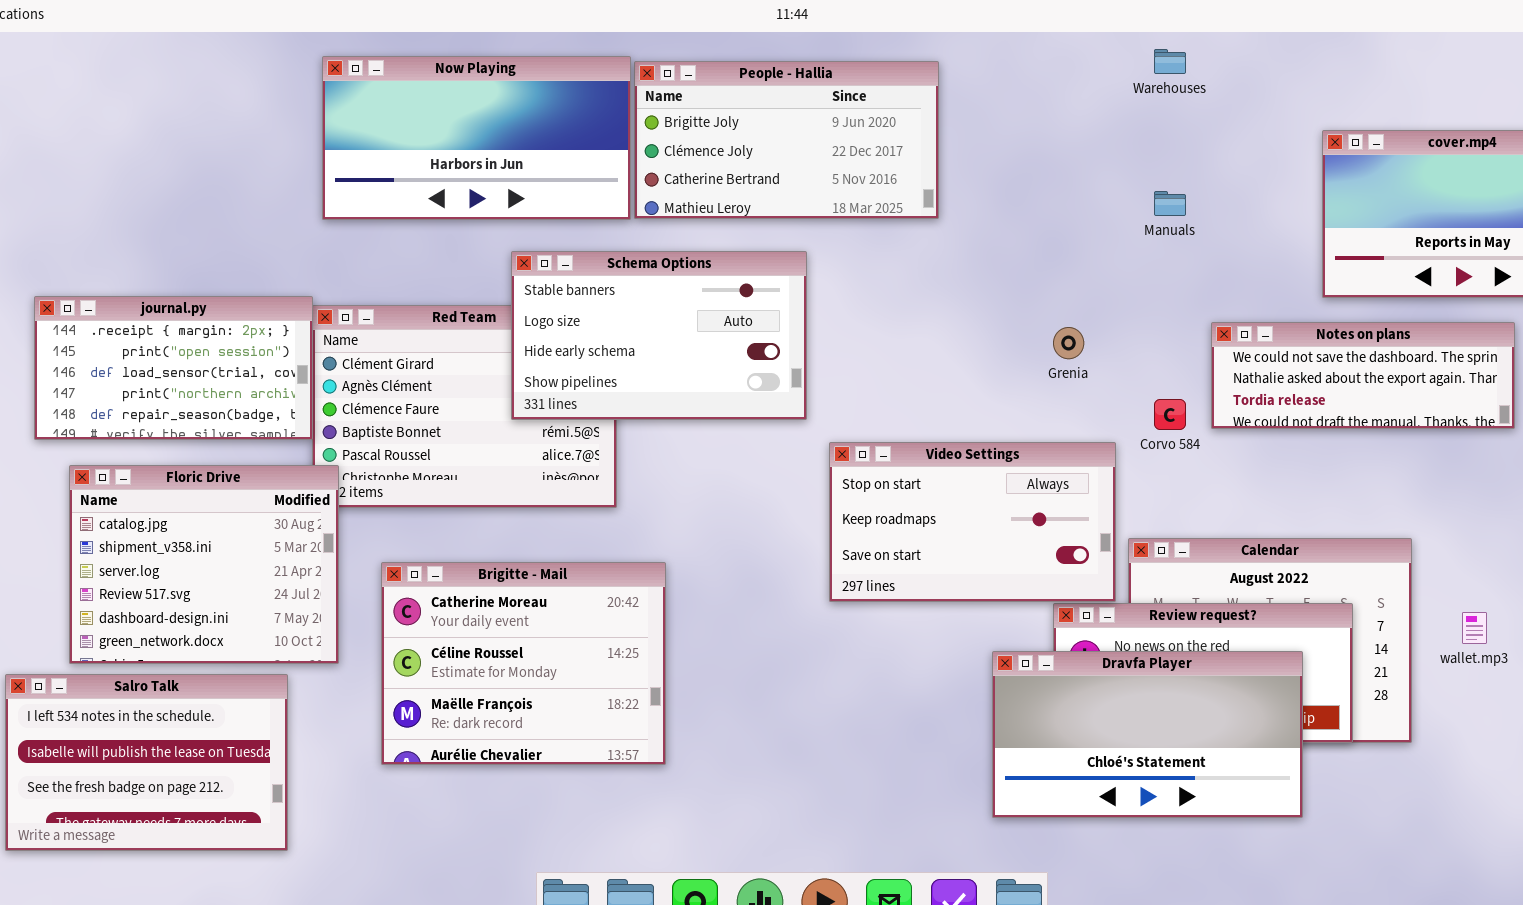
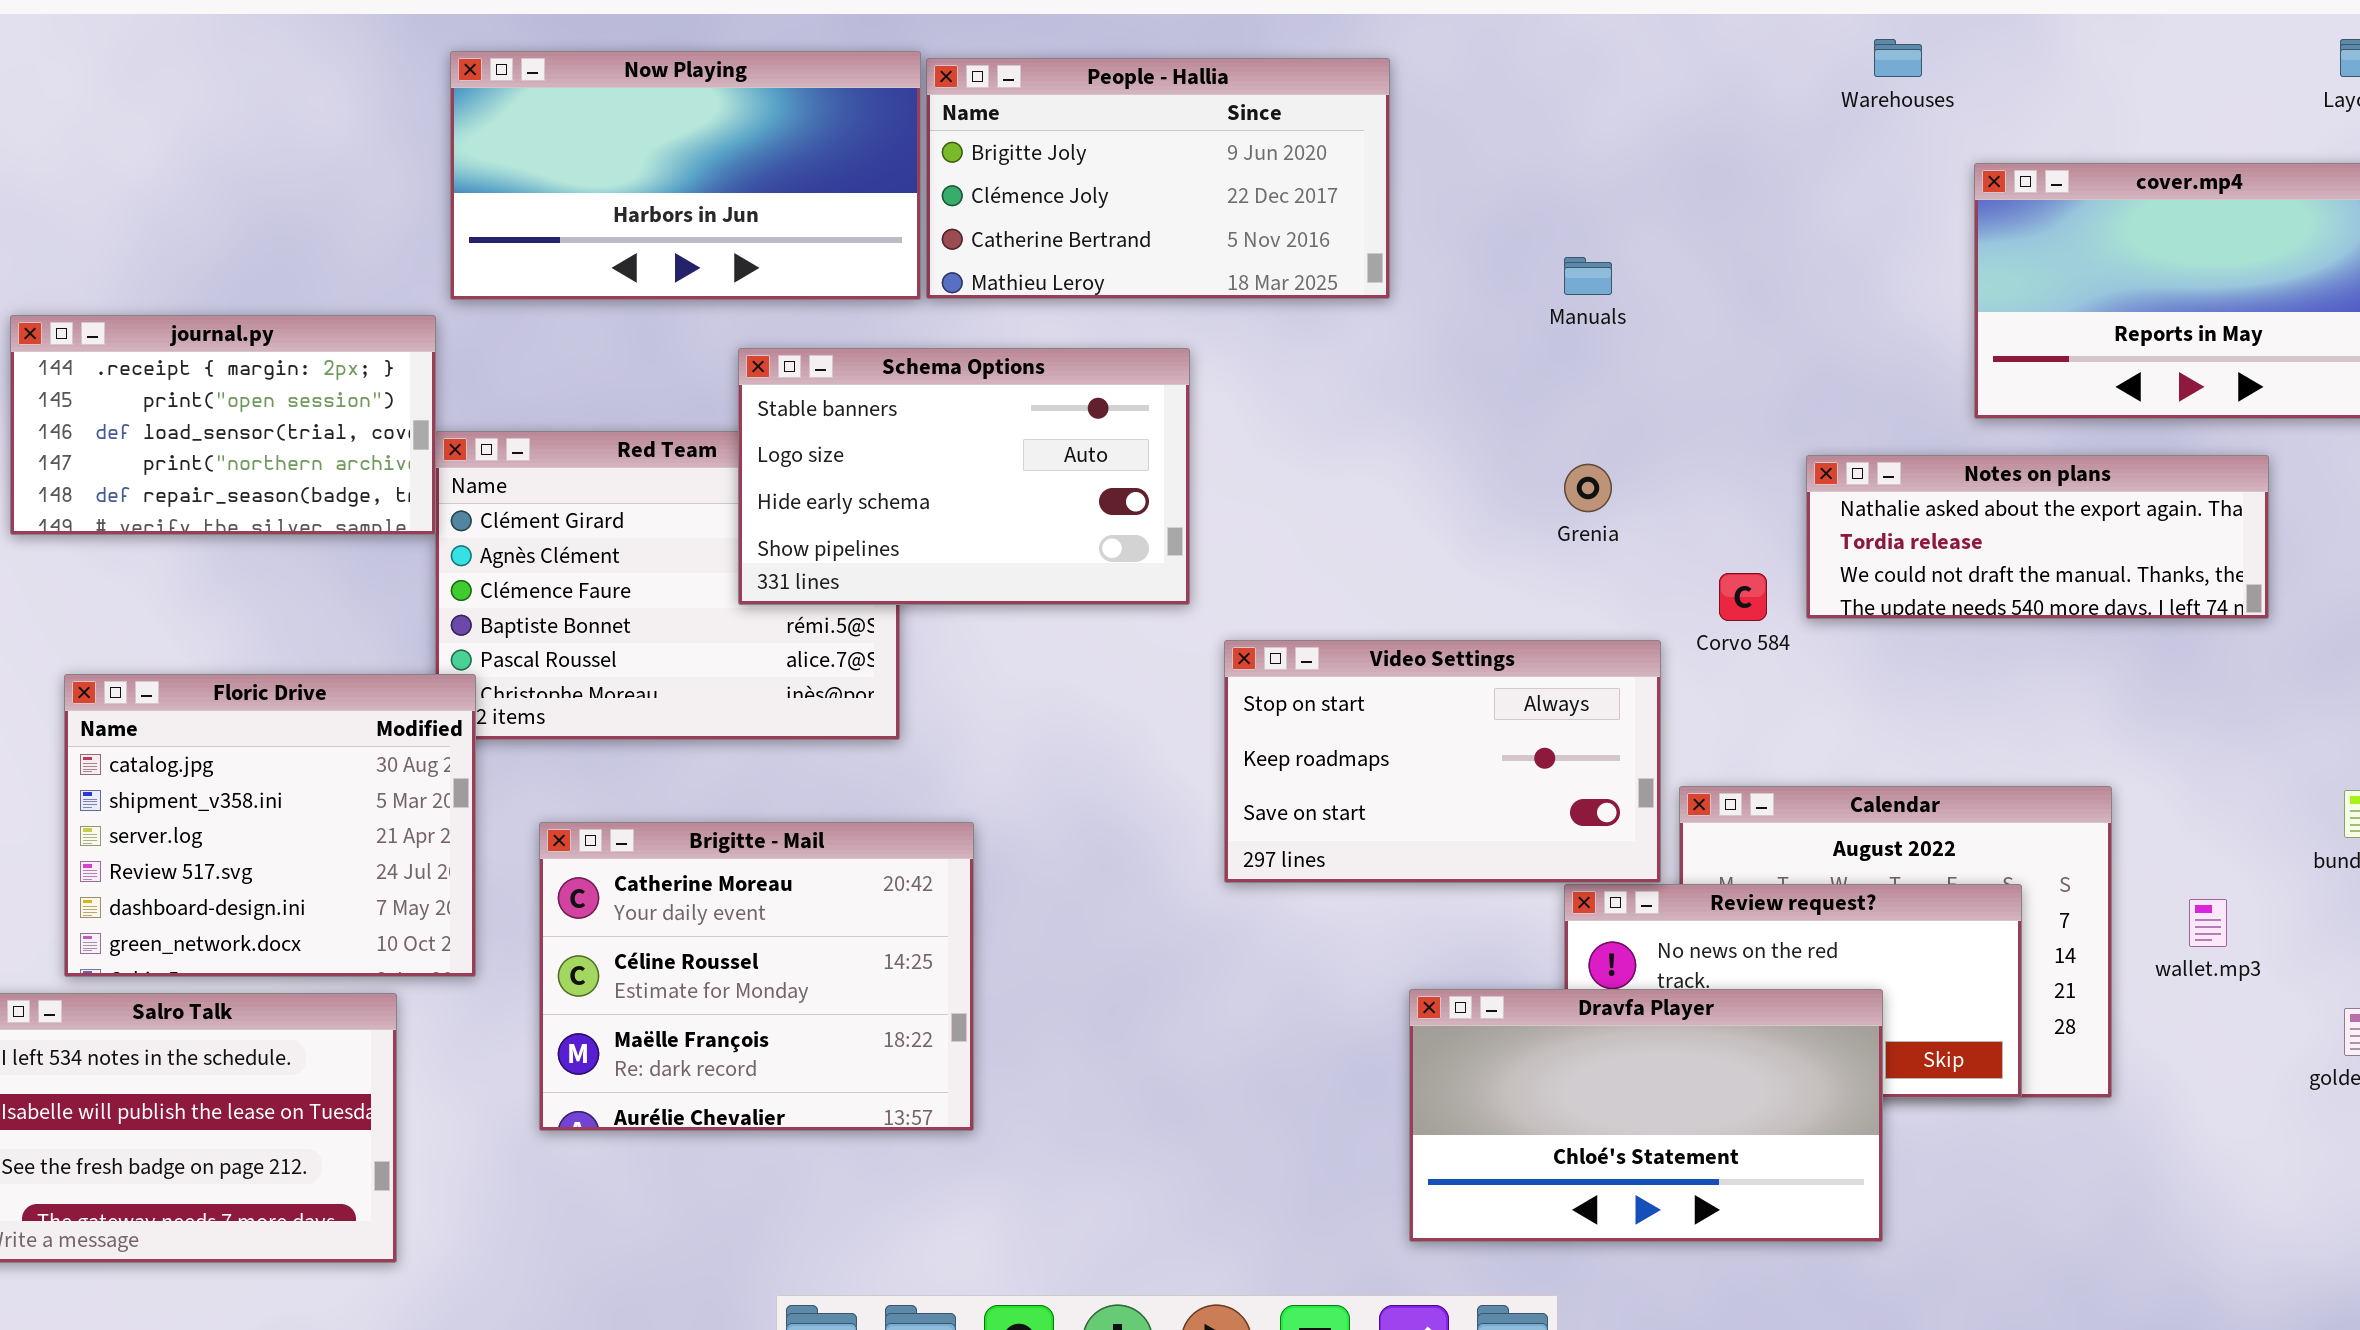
Warehouses: [1154,49,1186,74] -> [1874,39,1922,77], moved
Manuals: [1154,191,1186,216] -> [1564,257,1612,295], moved
journal.py: [34,296,313,440] -> [10,315,436,535], moved
Notes on plans: [1211,322,1515,429] -> [1806,455,2269,619], scrolled down 1 row
Dravfa Player: [992,651,1303,818] -> [1409,989,1883,1242], moved

